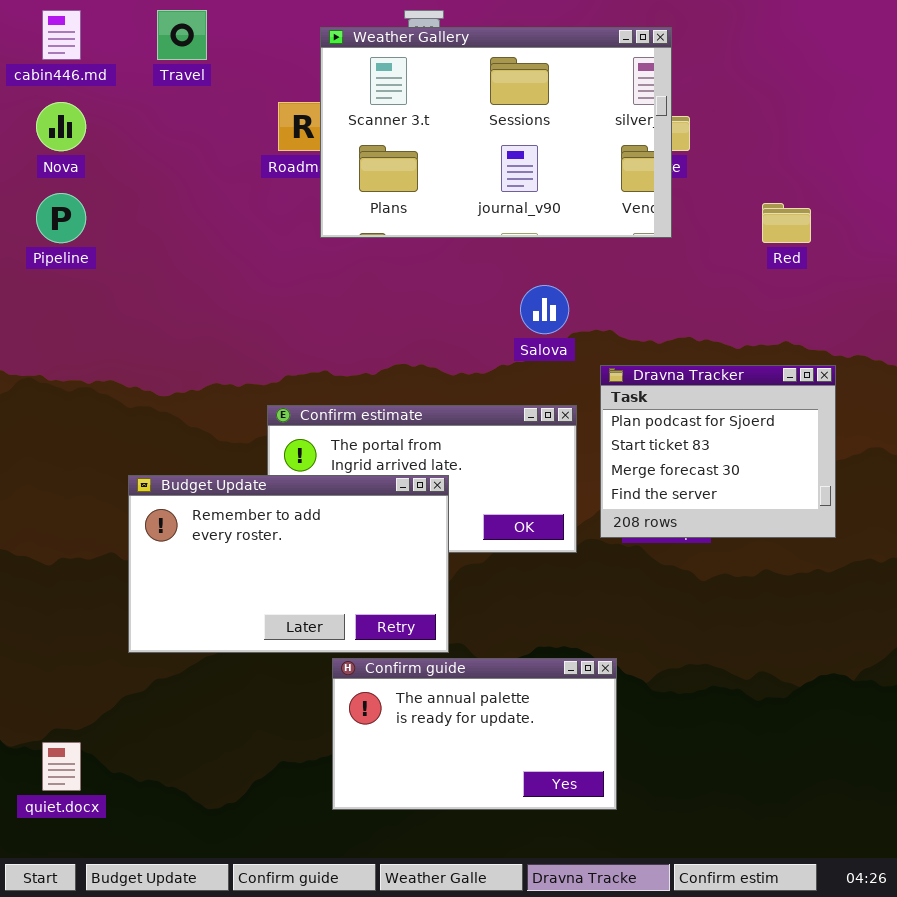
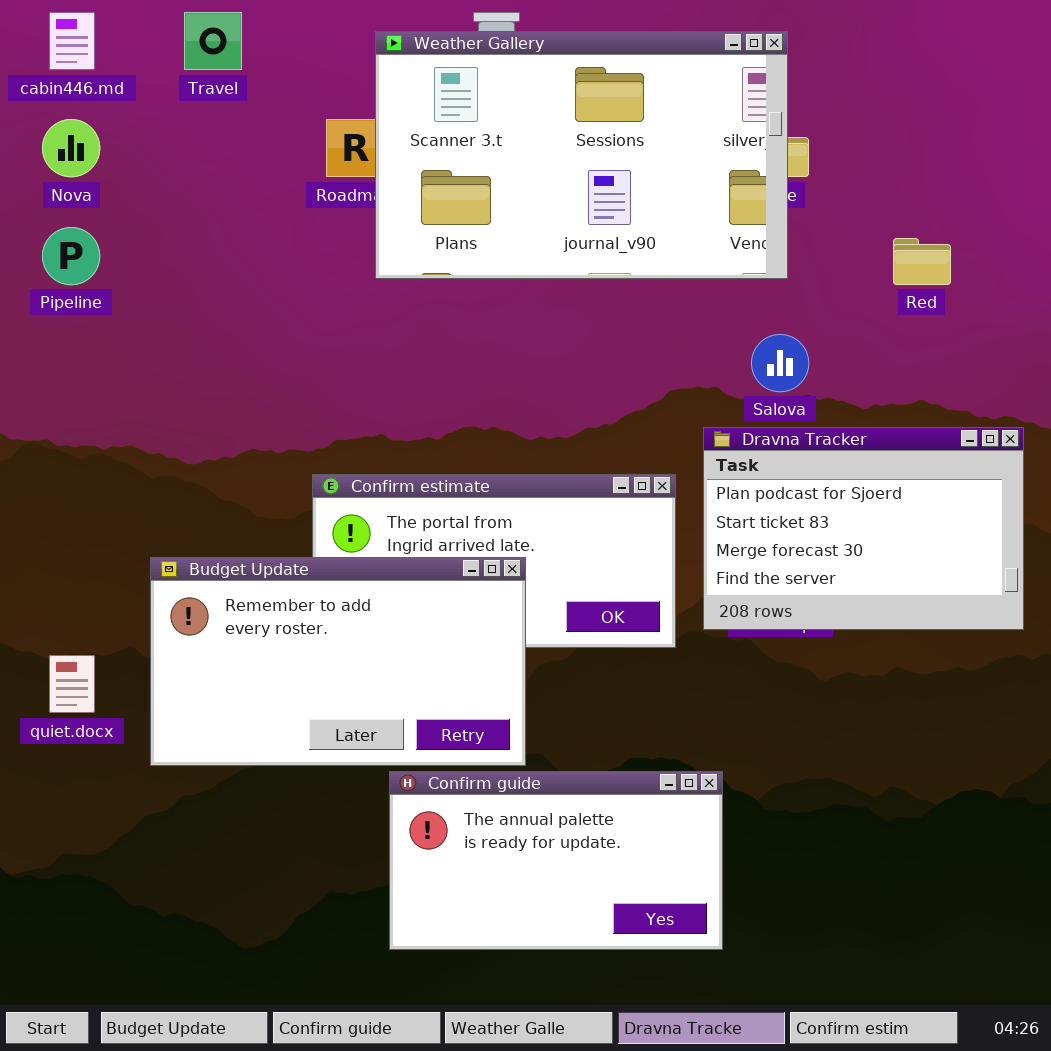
Salova: [520,285,569,334] -> [751,334,809,392], moved
Dravna Tracker: [600,365,836,538] -> [703,427,1024,630], resized
quiet.docx: [42,742,81,791] -> [49,655,95,713], moved

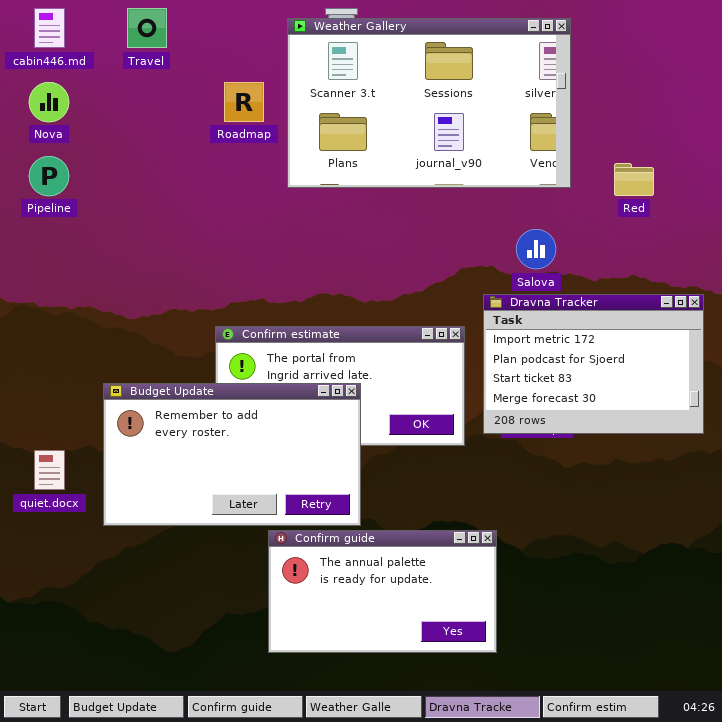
Weather Gallery: [375,31,788,279] -> [287,18,571,188], moved
Dravna Tracker: [703,427,1024,630] -> [483,294,704,434], scrolled up 1 row

